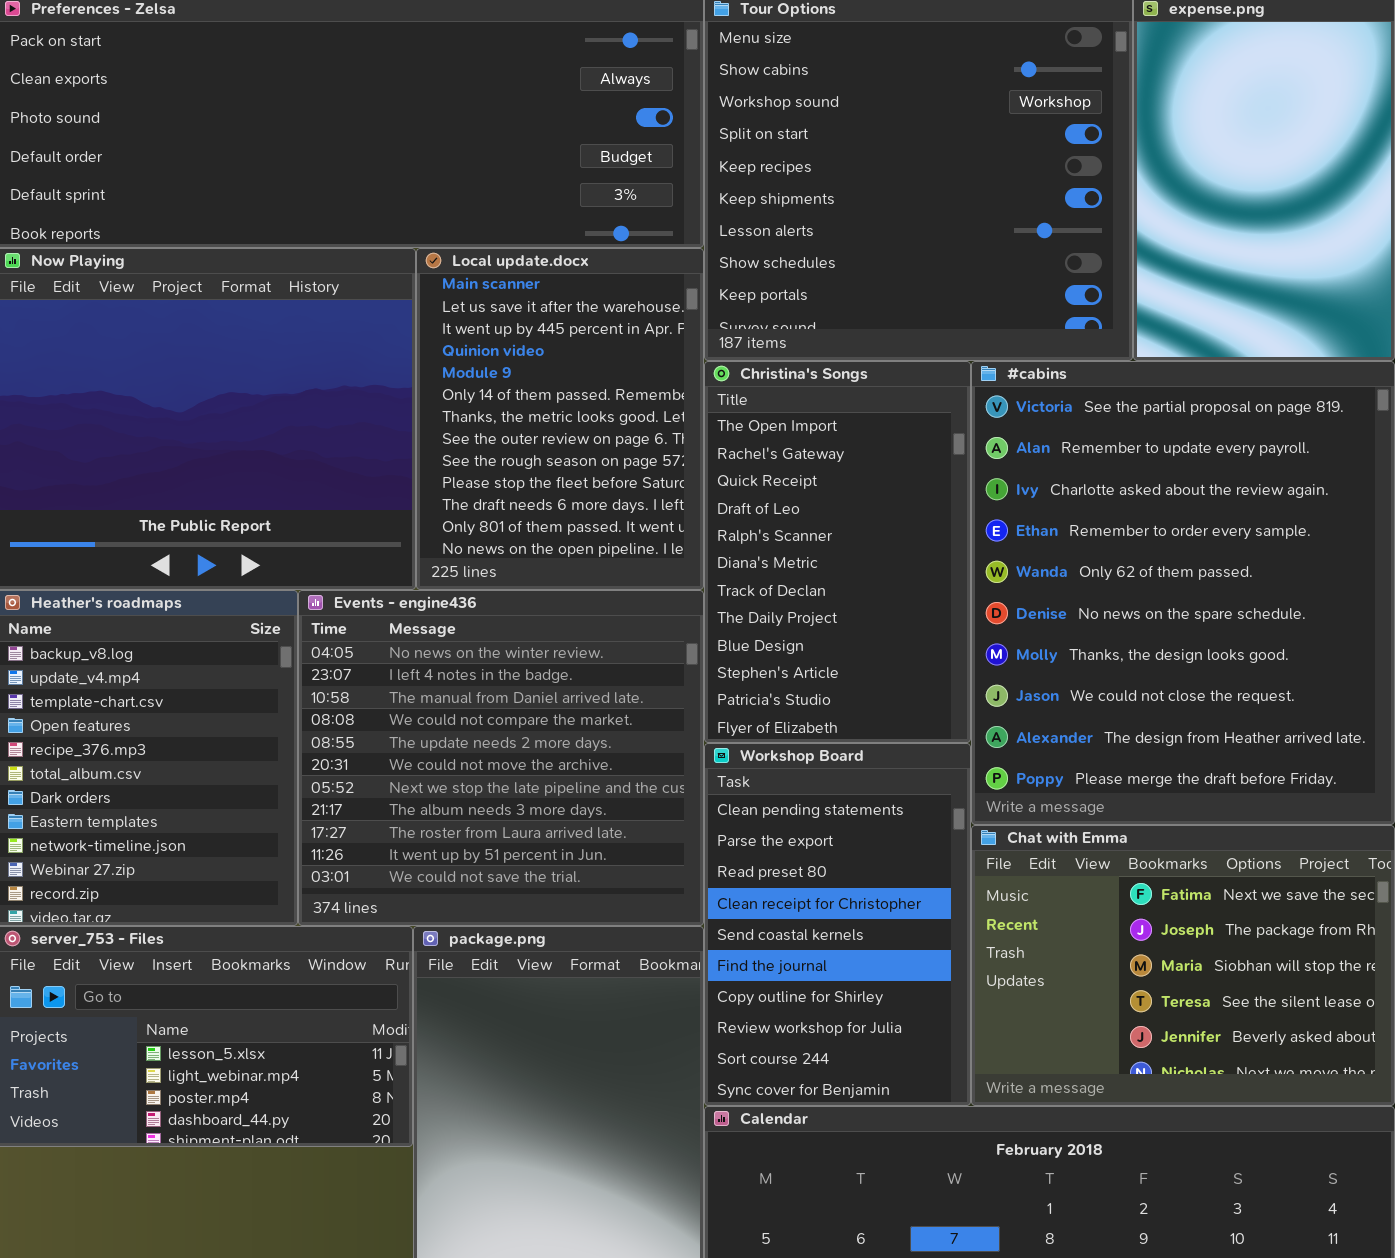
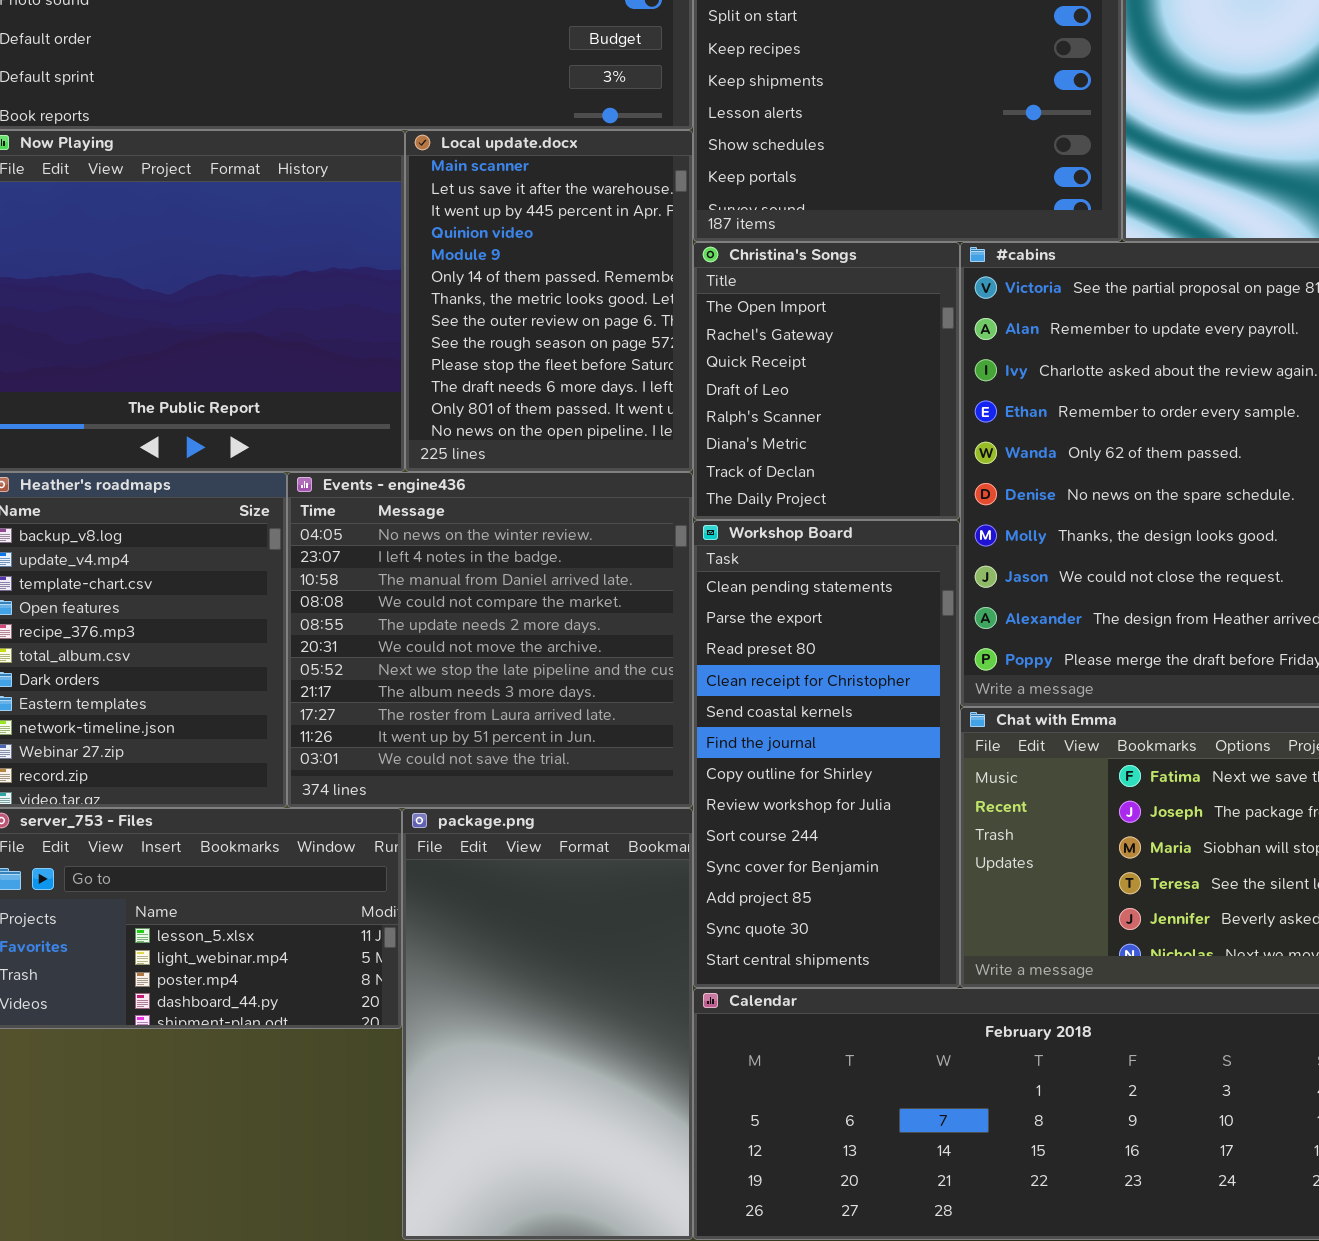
Christina's Songs: [704,361,971,743] -> [693,242,960,520], resized
Workshop Board: [704,743,971,1106] -> [693,520,960,988], resized

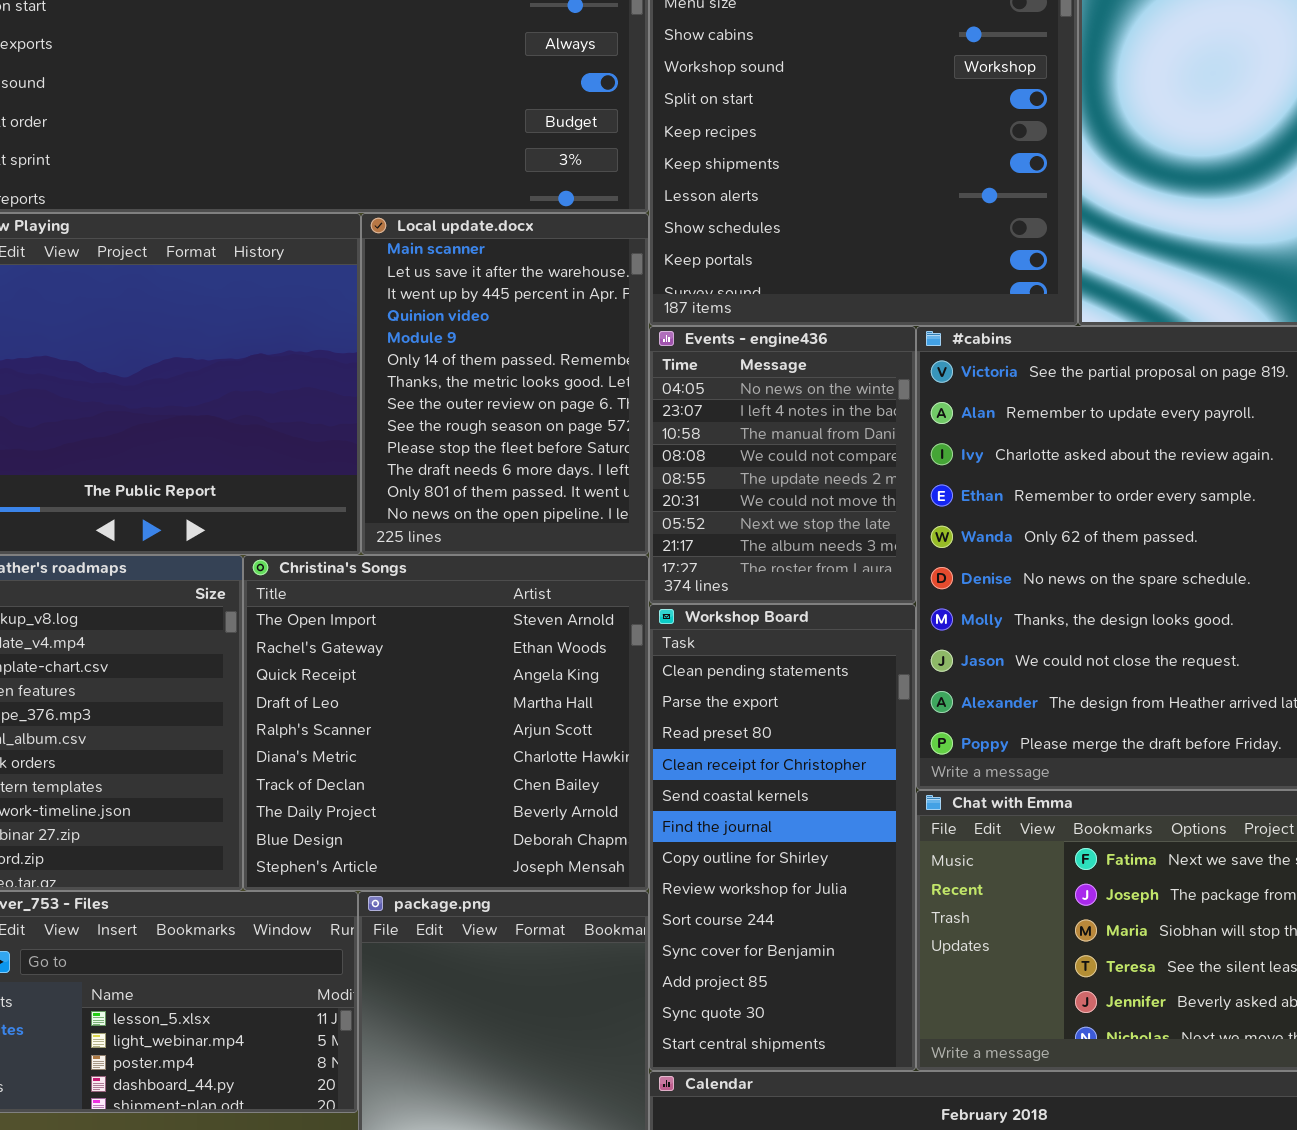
Christina's Songs: [693,242,960,520] -> [243,555,649,891], moved, resized
Events - engine436: [287,472,693,808] -> [649,326,916,604], moved, resized

